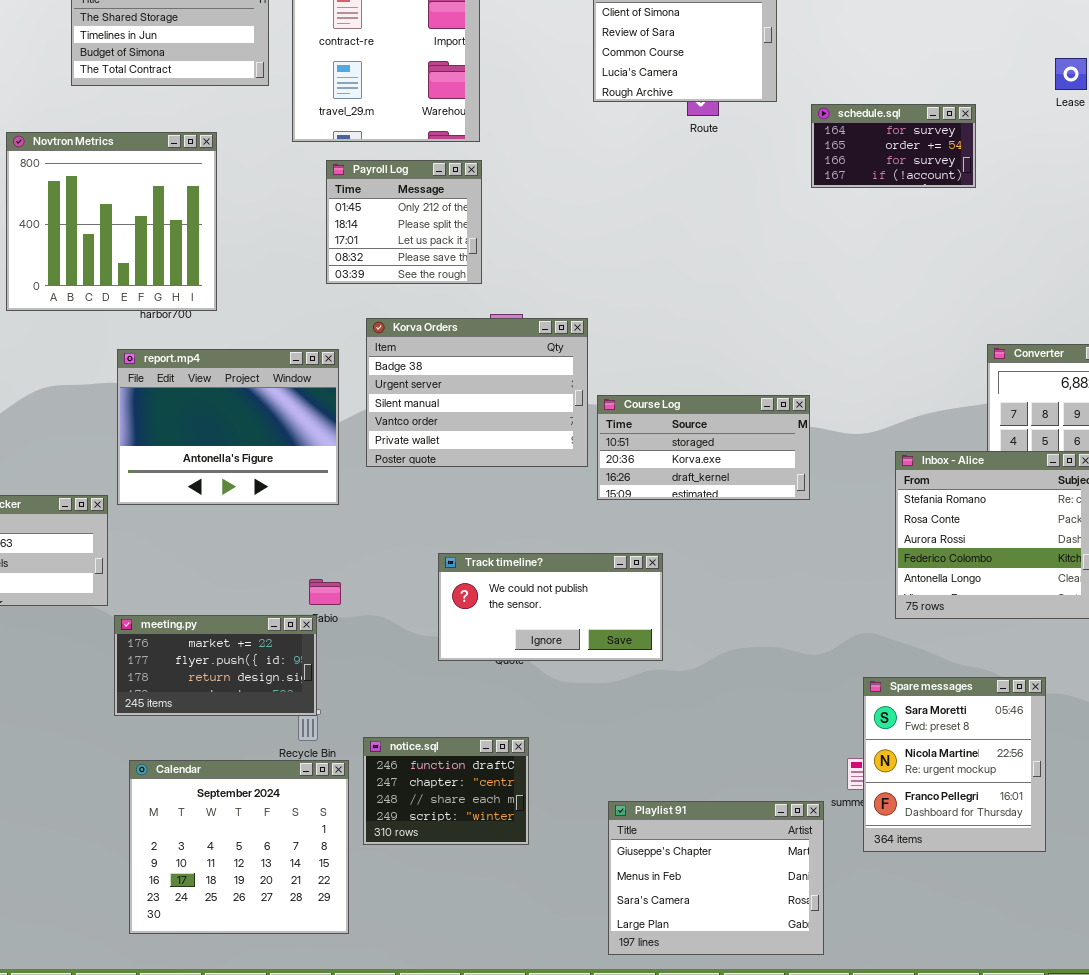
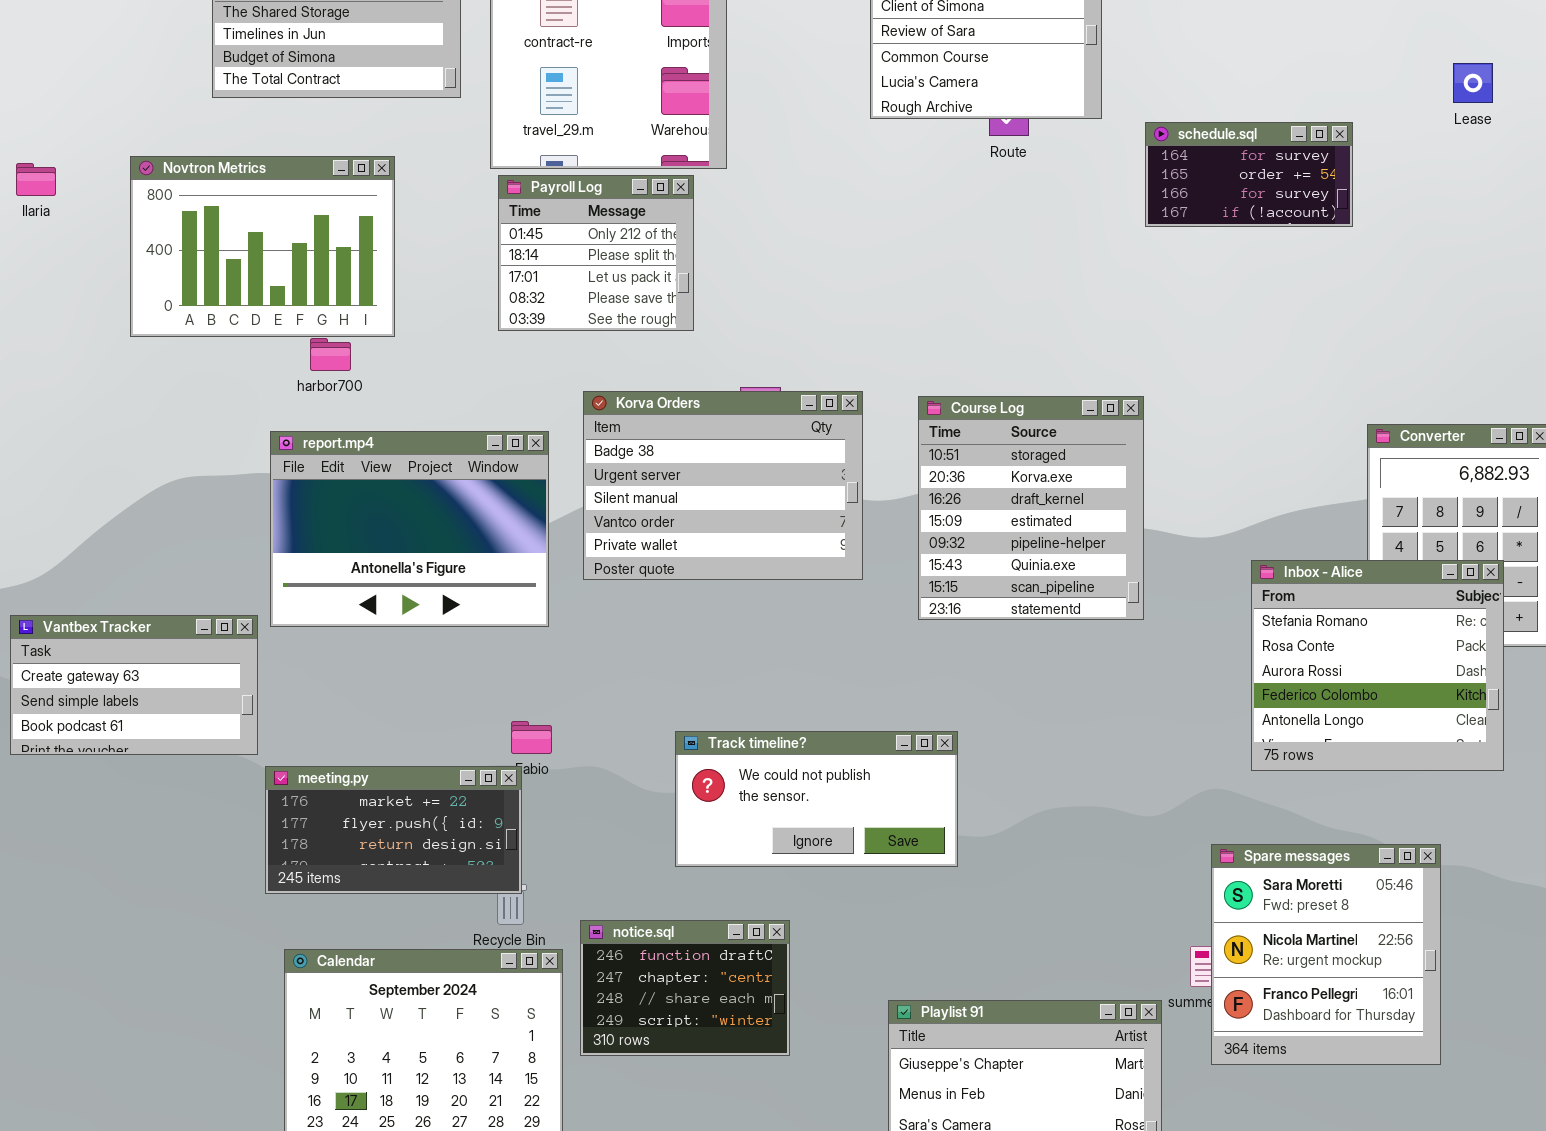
Novtron Metrics: [6,132,217,311] -> [130,156,395,337], resized
Payroll Log: [326,160,482,284] -> [498,175,694,331], moved
Course Log: [597,395,810,500] -> [918,396,1144,620], resized
Track timeline?: [438,553,663,661] -> [675,731,958,867], moved

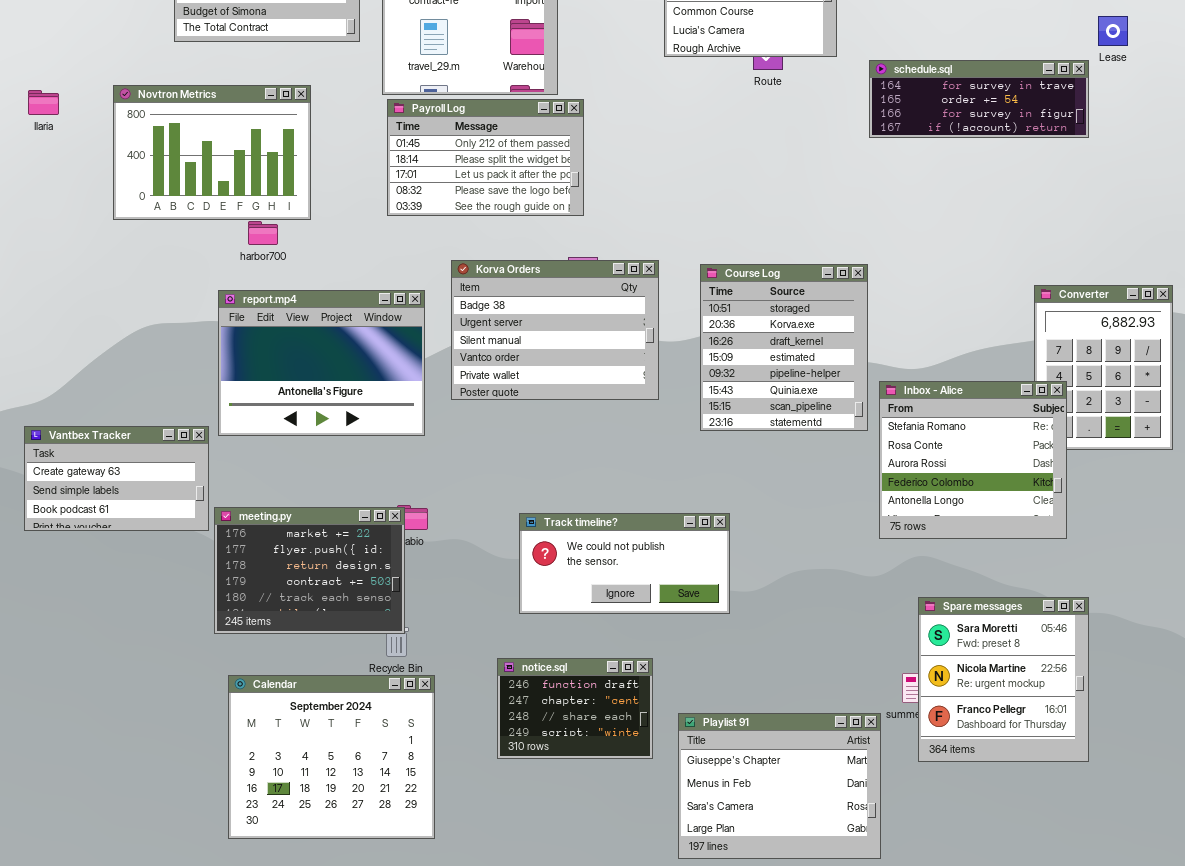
schedule.sql: [1145,122,1353,227] -> [869,60,1089,138], resized
Payroll Log: [498,175,694,331] -> [387,99,584,216], resized
Inbox - Alice: [1251,560,1504,771] -> [879,381,1067,539], moved
meeting.py: [265,766,522,894] -> [214,507,405,634], resized
notice.sql: [580,920,790,1056] -> [497,658,653,759], moved

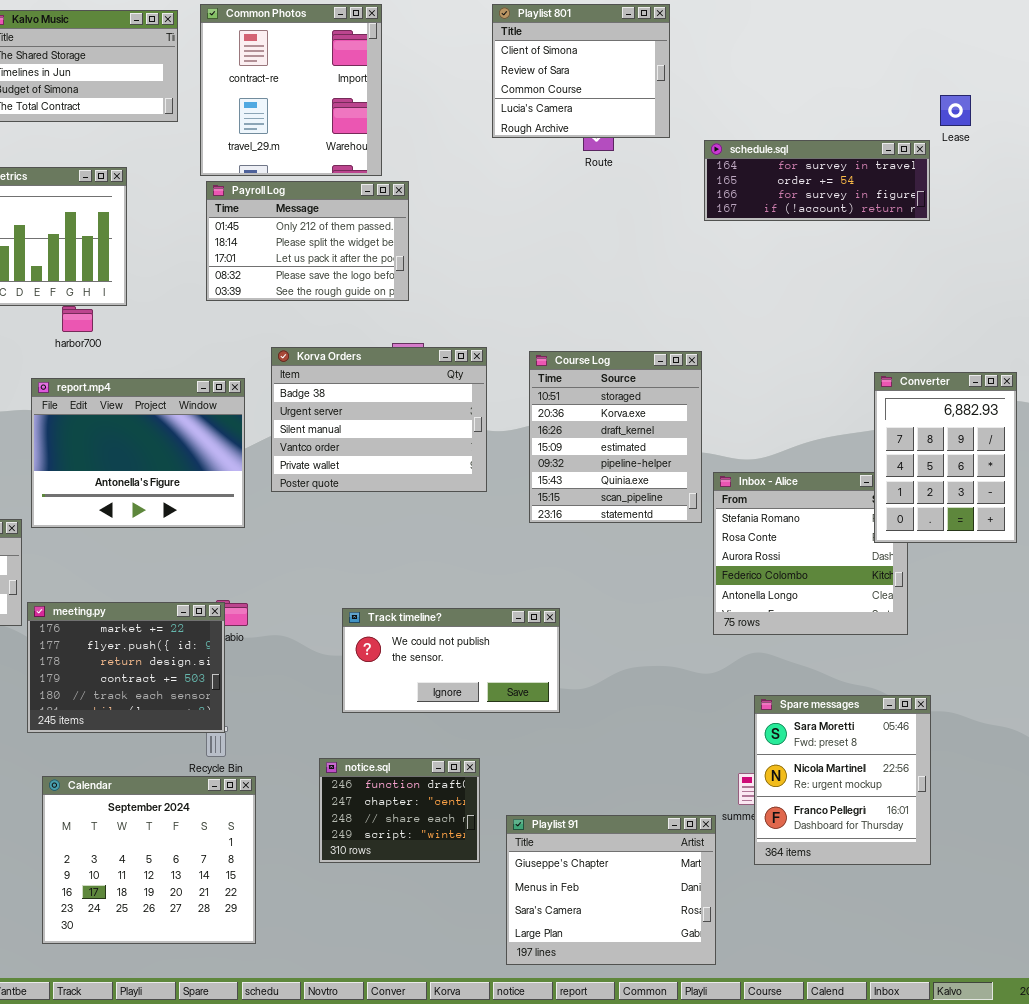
Converter: [1034,285,1173,450] -> [874,372,1017,543], raised

